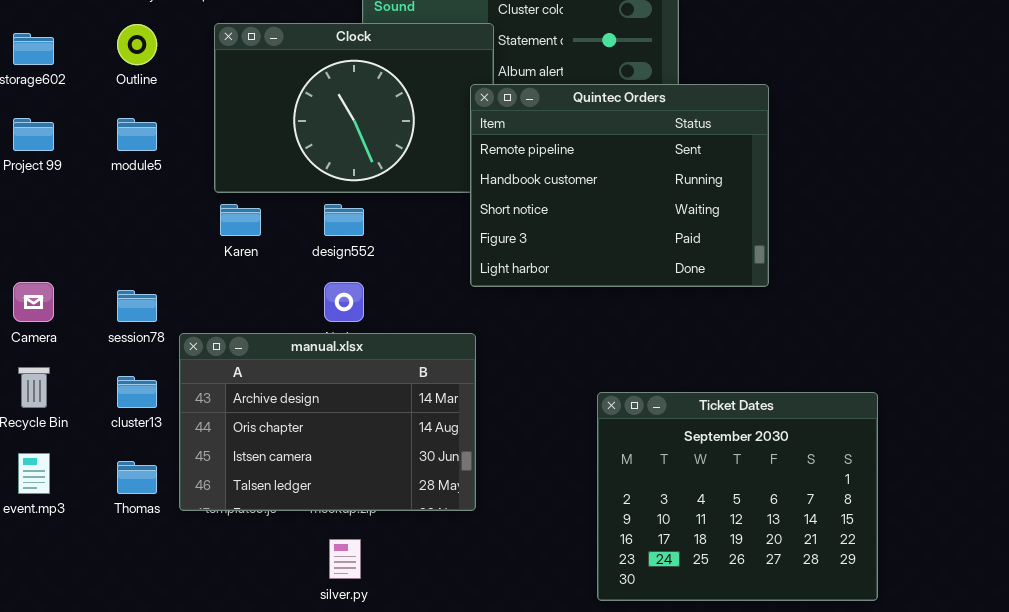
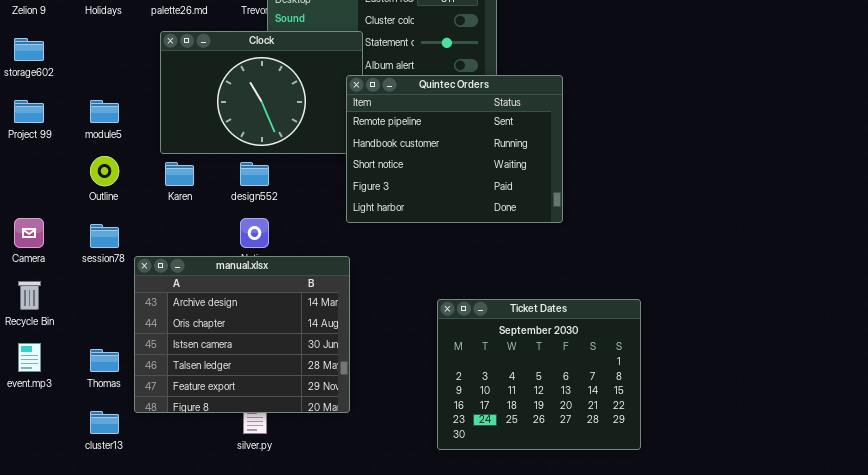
Outline: [117,24,157,65] -> [90,156,119,186], moved
manual.xlsx: [179,333,476,511] -> [134,256,350,413], resized
cluster13: [117,376,157,408] -> [90,411,119,434], moved

